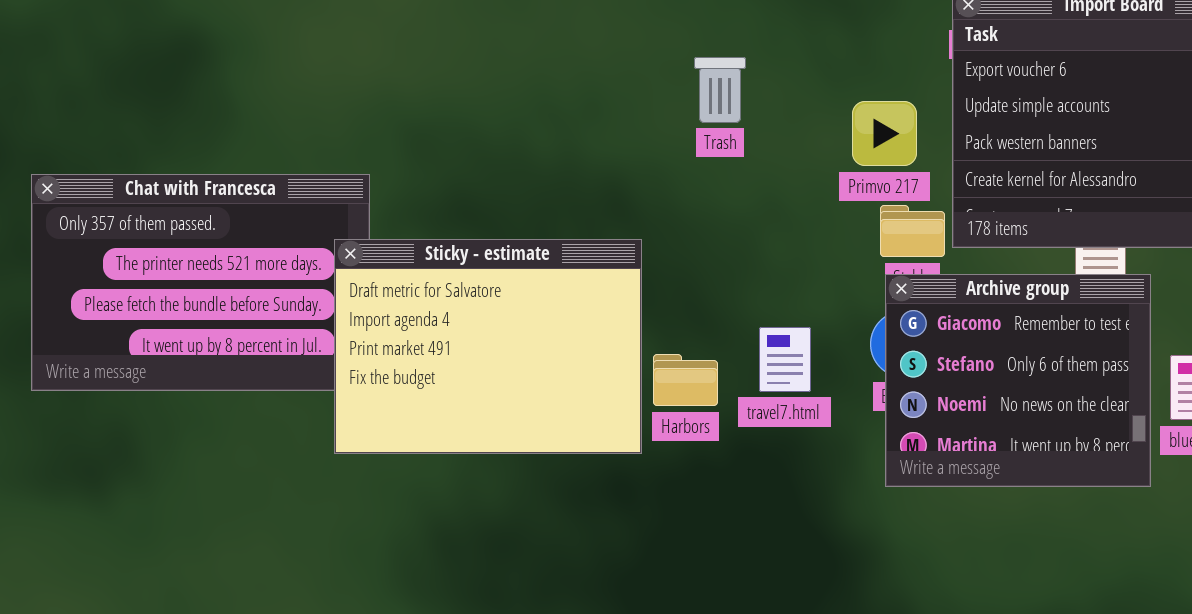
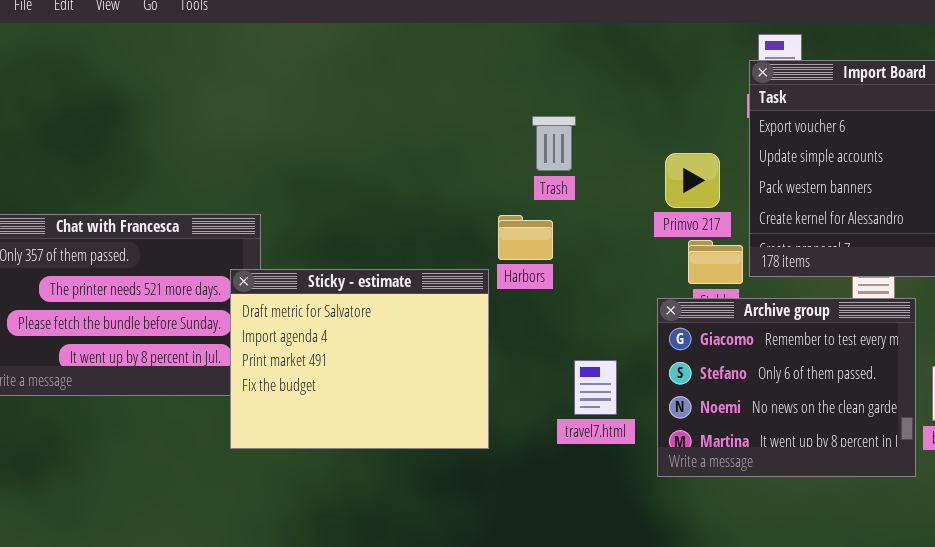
Archive group: [885,274,1151,487] -> [657,298,916,477], resized
travel7.html: [759,327,811,392] -> [574,360,617,415], moved
Harbors: [653,354,718,406] -> [498,215,553,260], moved

